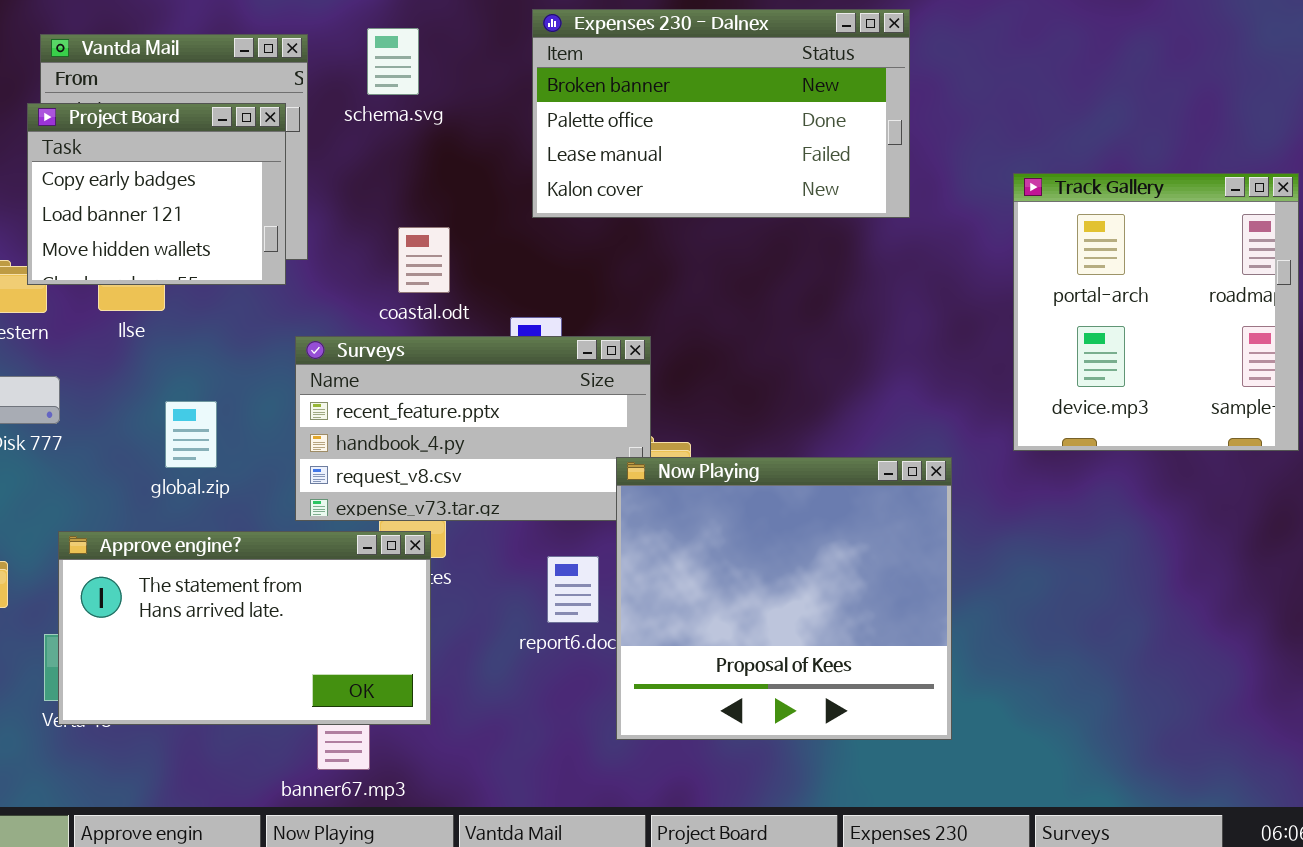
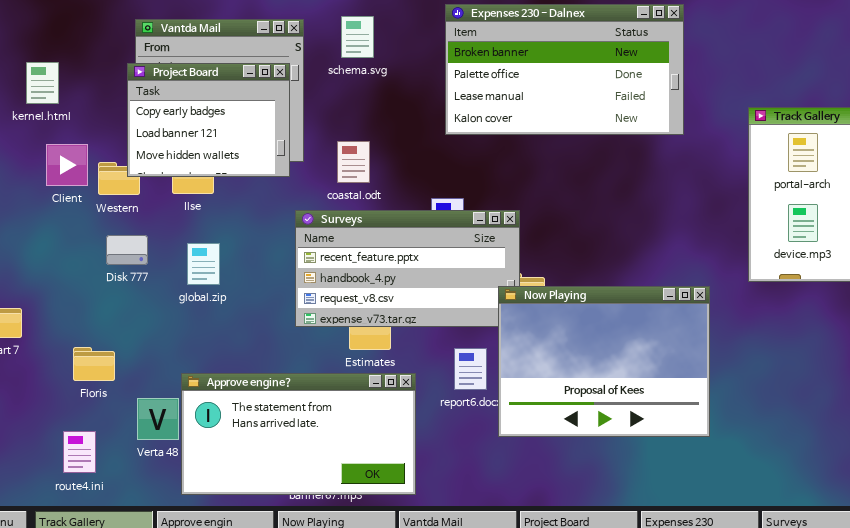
coastal.odt: [398,227,450,293] -> [337,141,370,183], moved
global.zip: [165,401,217,468] -> [187,243,220,285], moved
Now Playing: [616,457,952,740] -> [498,286,710,437], resized
Approve engine?: [58,531,431,725] -> [181,373,416,495], moved

